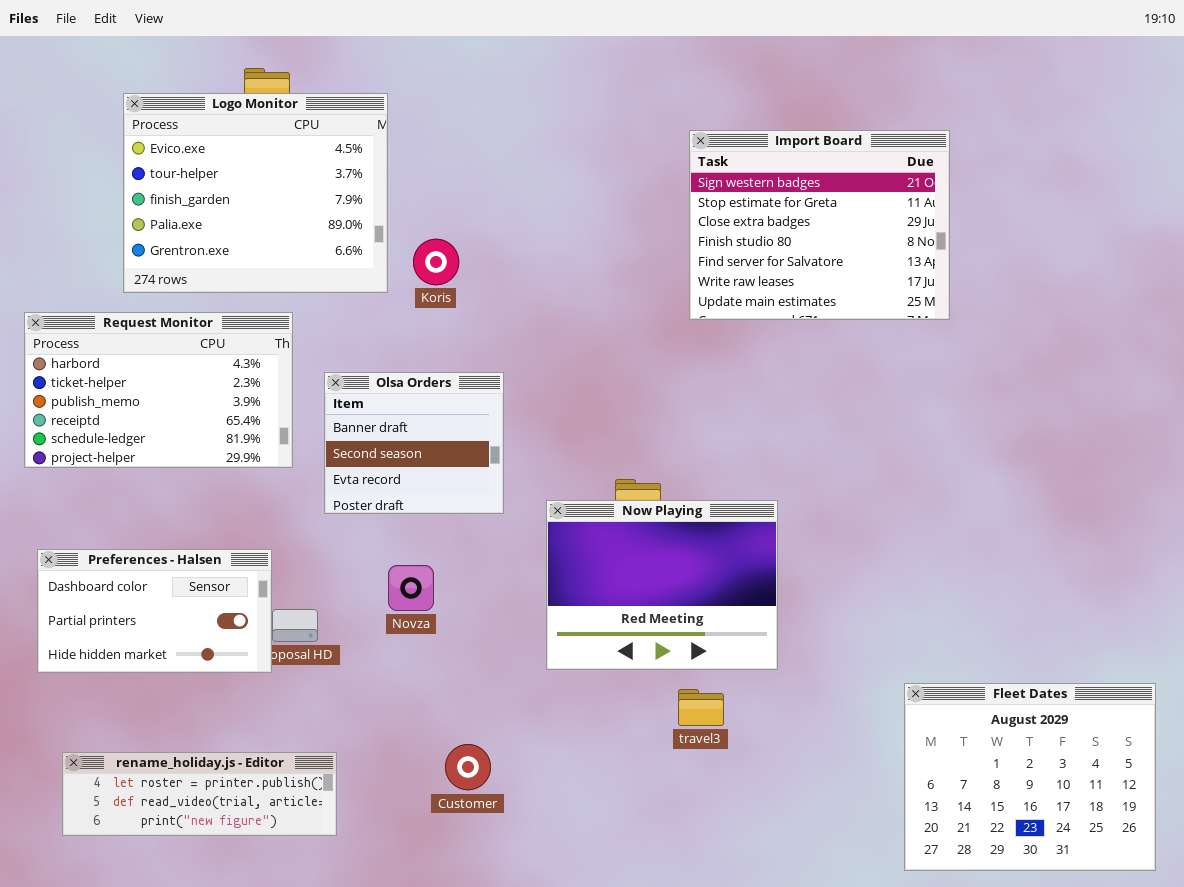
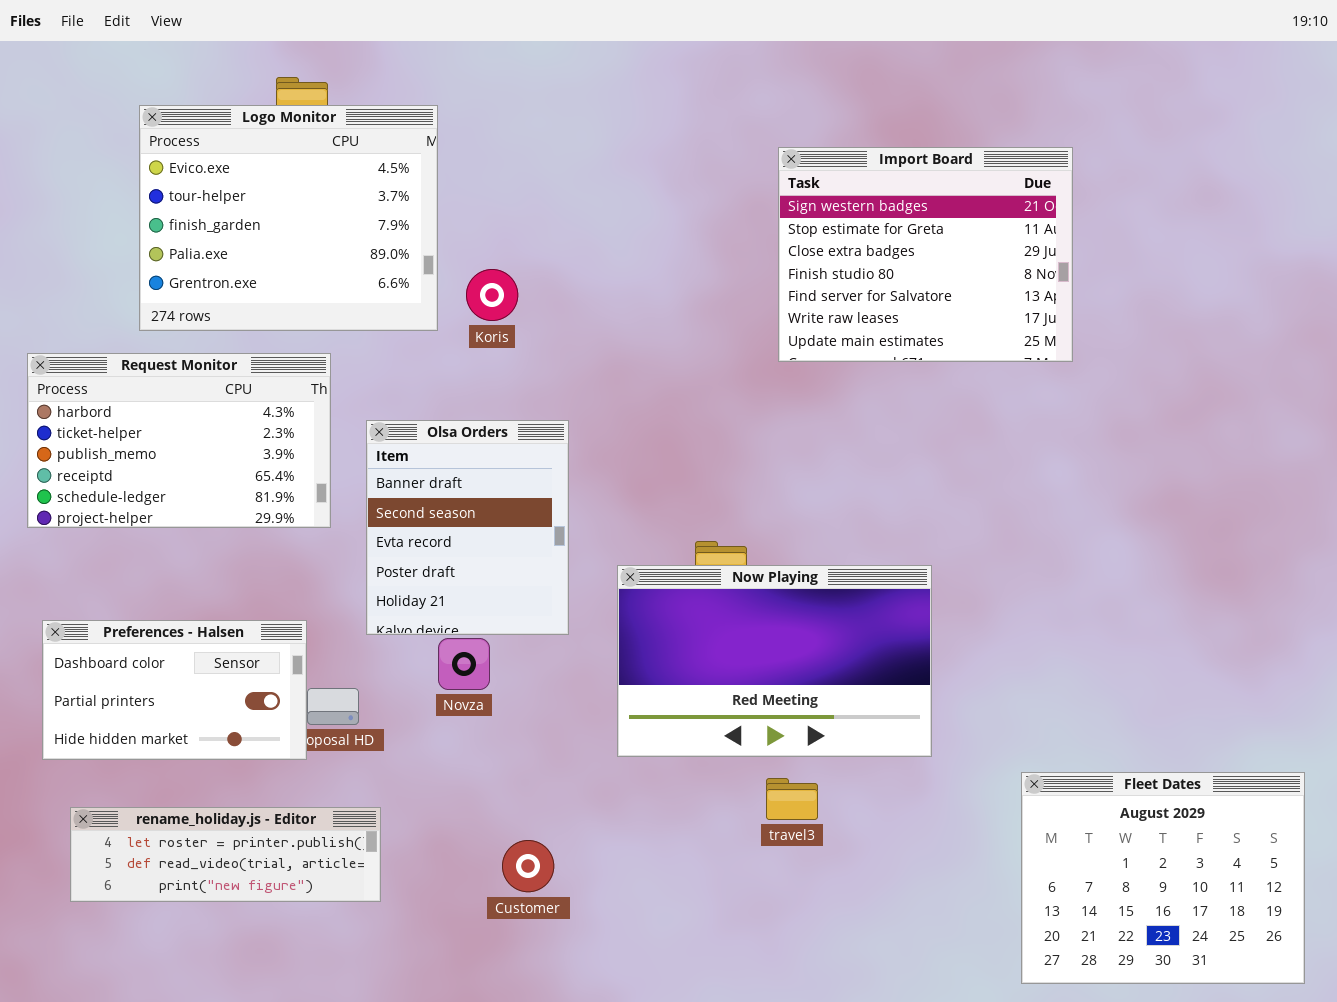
Olsa Orders: [324,372,504,514] -> [366,420,569,635], resized
Now Playing: [546,500,778,670] -> [617,565,932,757], resized
rename_holiday.js - Editor: [62,752,337,836] -> [70,807,381,902], moved

